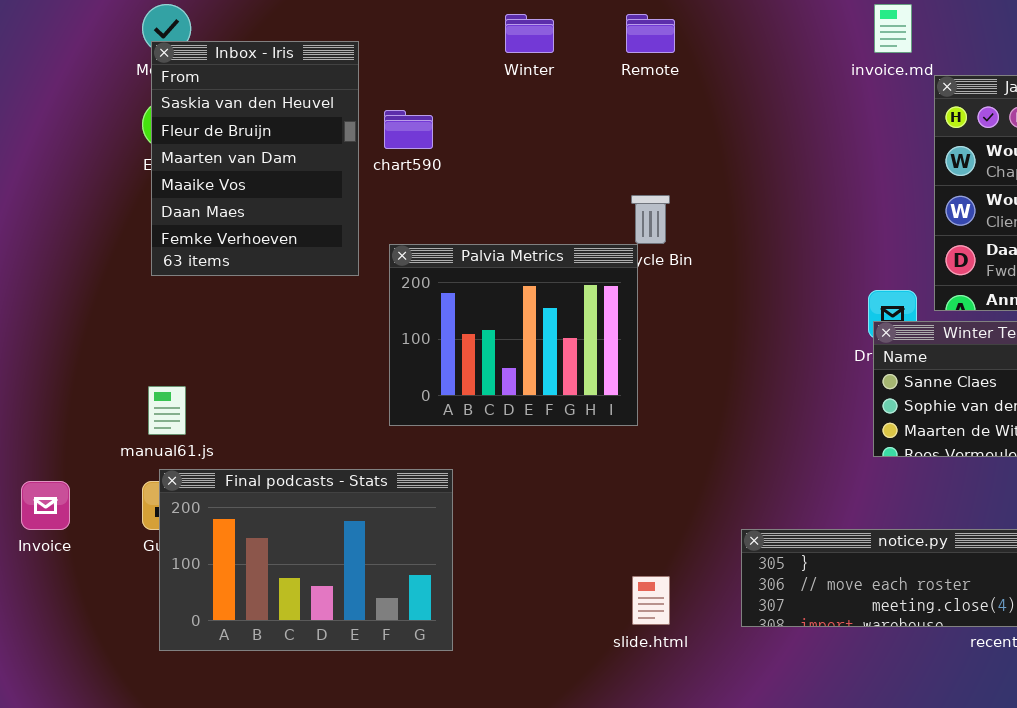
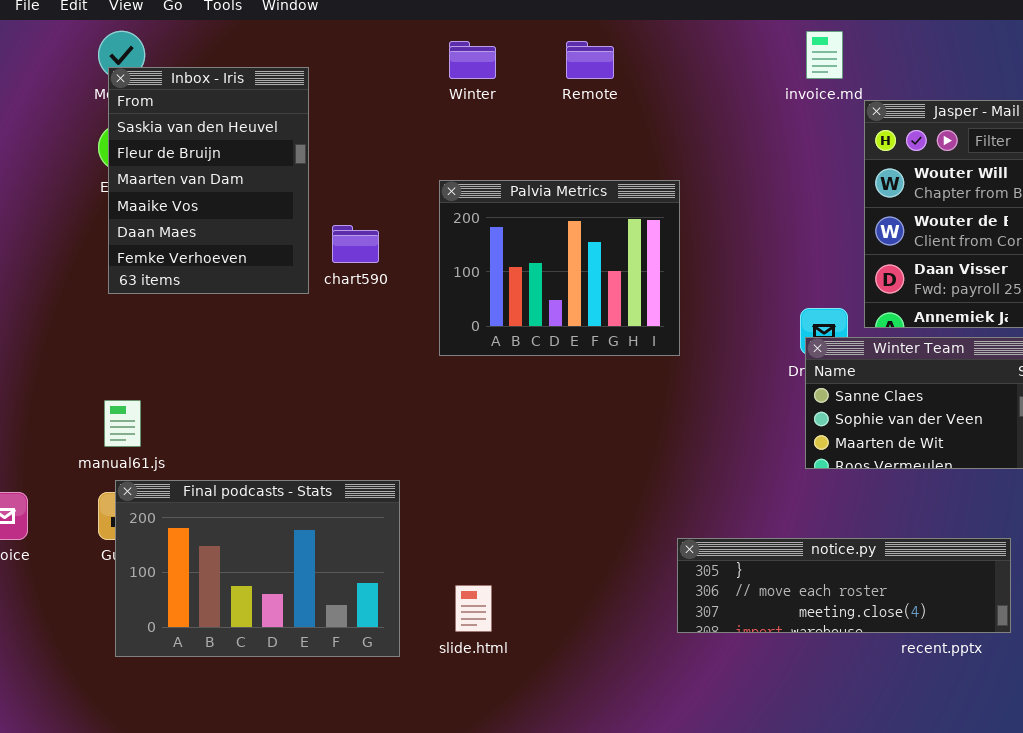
chart590: [384,110,433,149] -> [332,225,379,263], moved
Palvia Metrics: [389,244,638,426] -> [439,180,680,356], moved
slide.html: [632,576,670,625] -> [455,585,492,632], moved

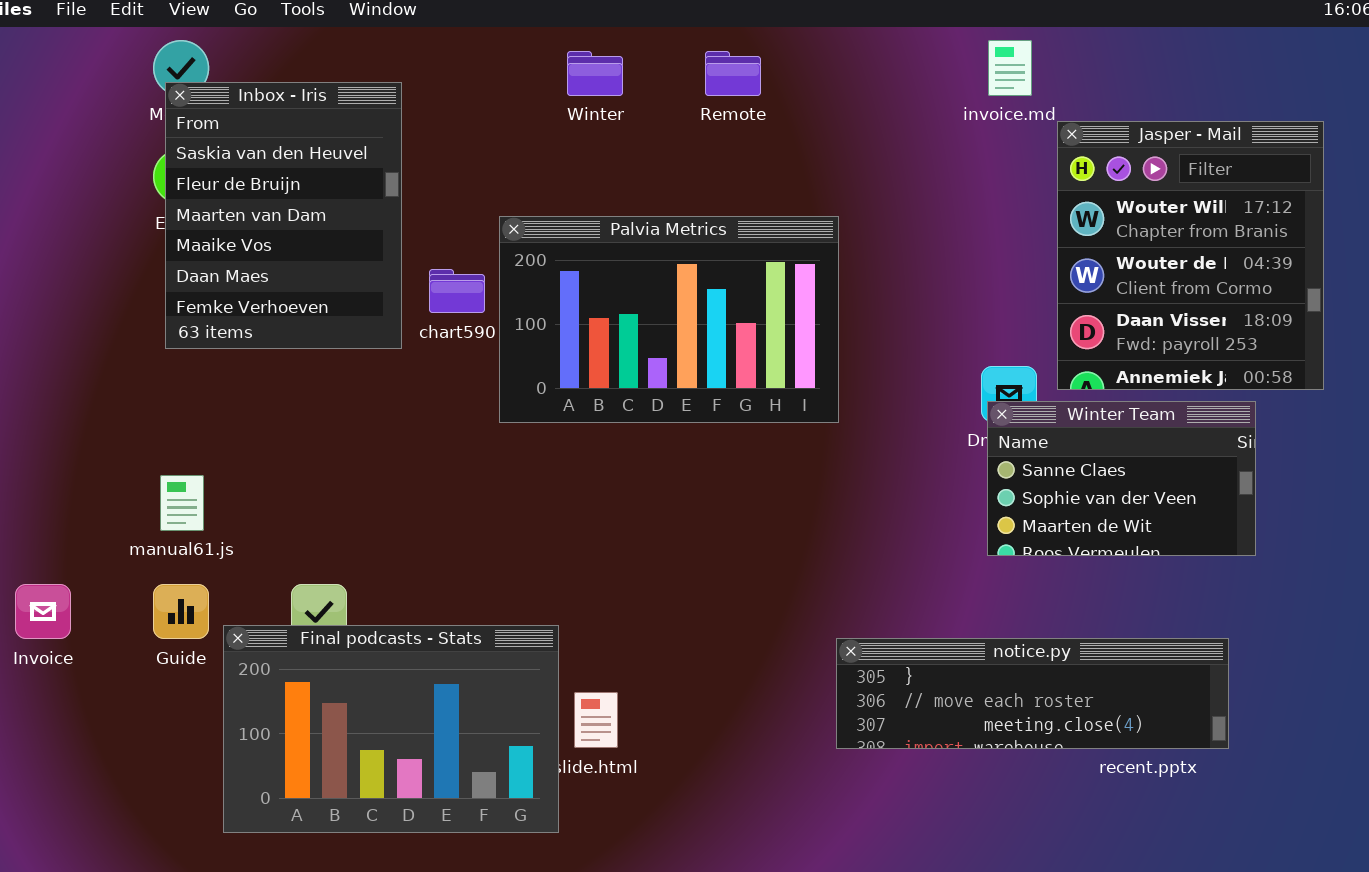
Palvia Metrics: [439,180,680,356] -> [499,216,839,423], resized
Final podcasts - Stats: [115,480,400,657] -> [223,625,559,833], moved

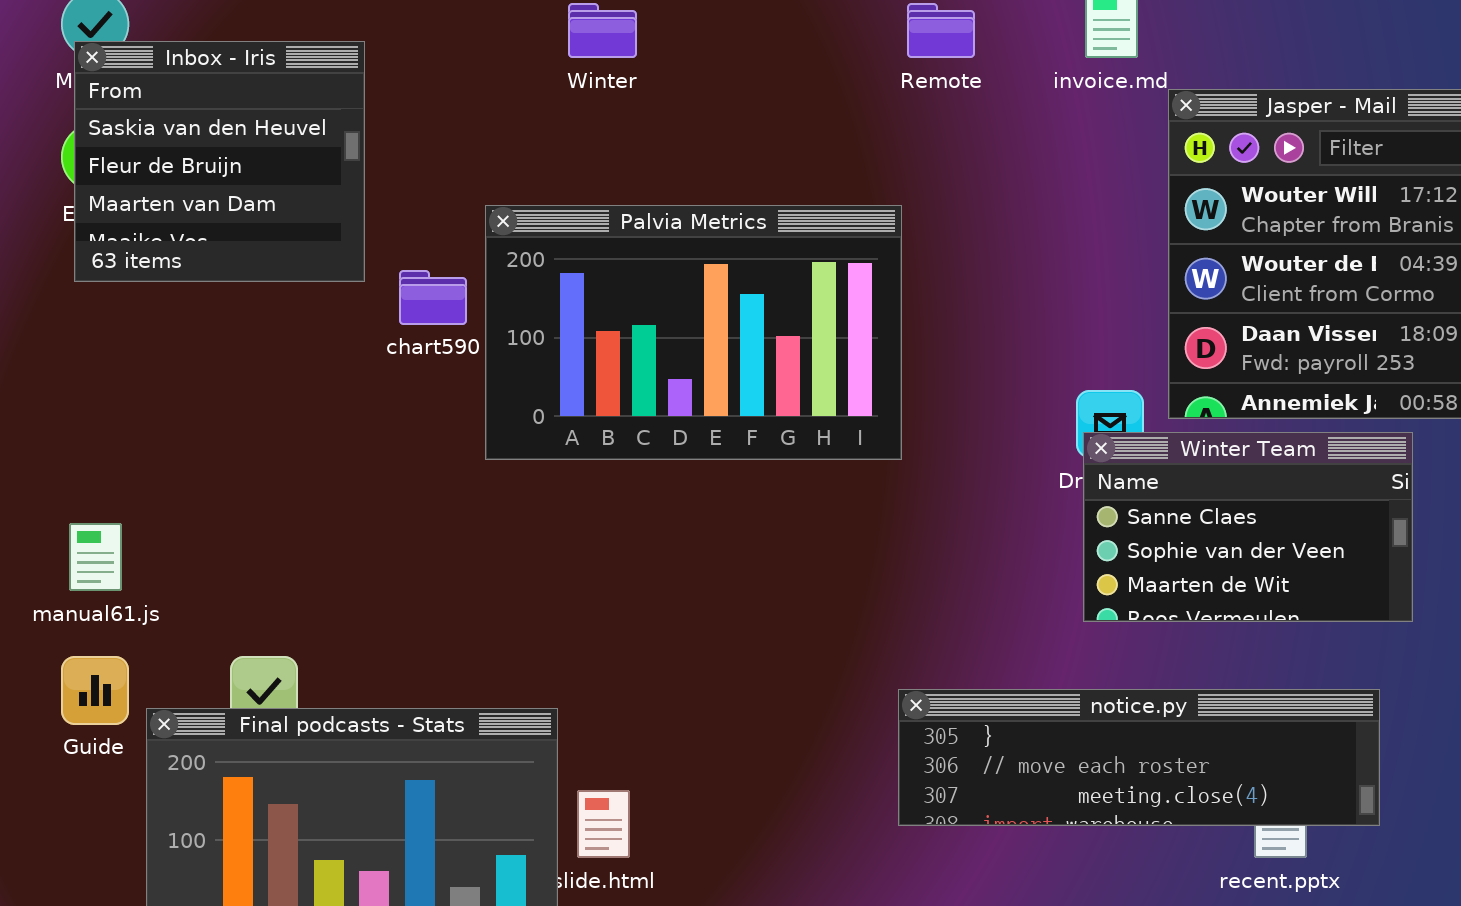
Remote: [705,51,761,96] -> [907,3,975,58], moved
Inbox - Iris: [165,82,402,349] -> [74,41,365,282], resized
notice.py: [836,638,1229,749] -> [898,689,1380,826], moved

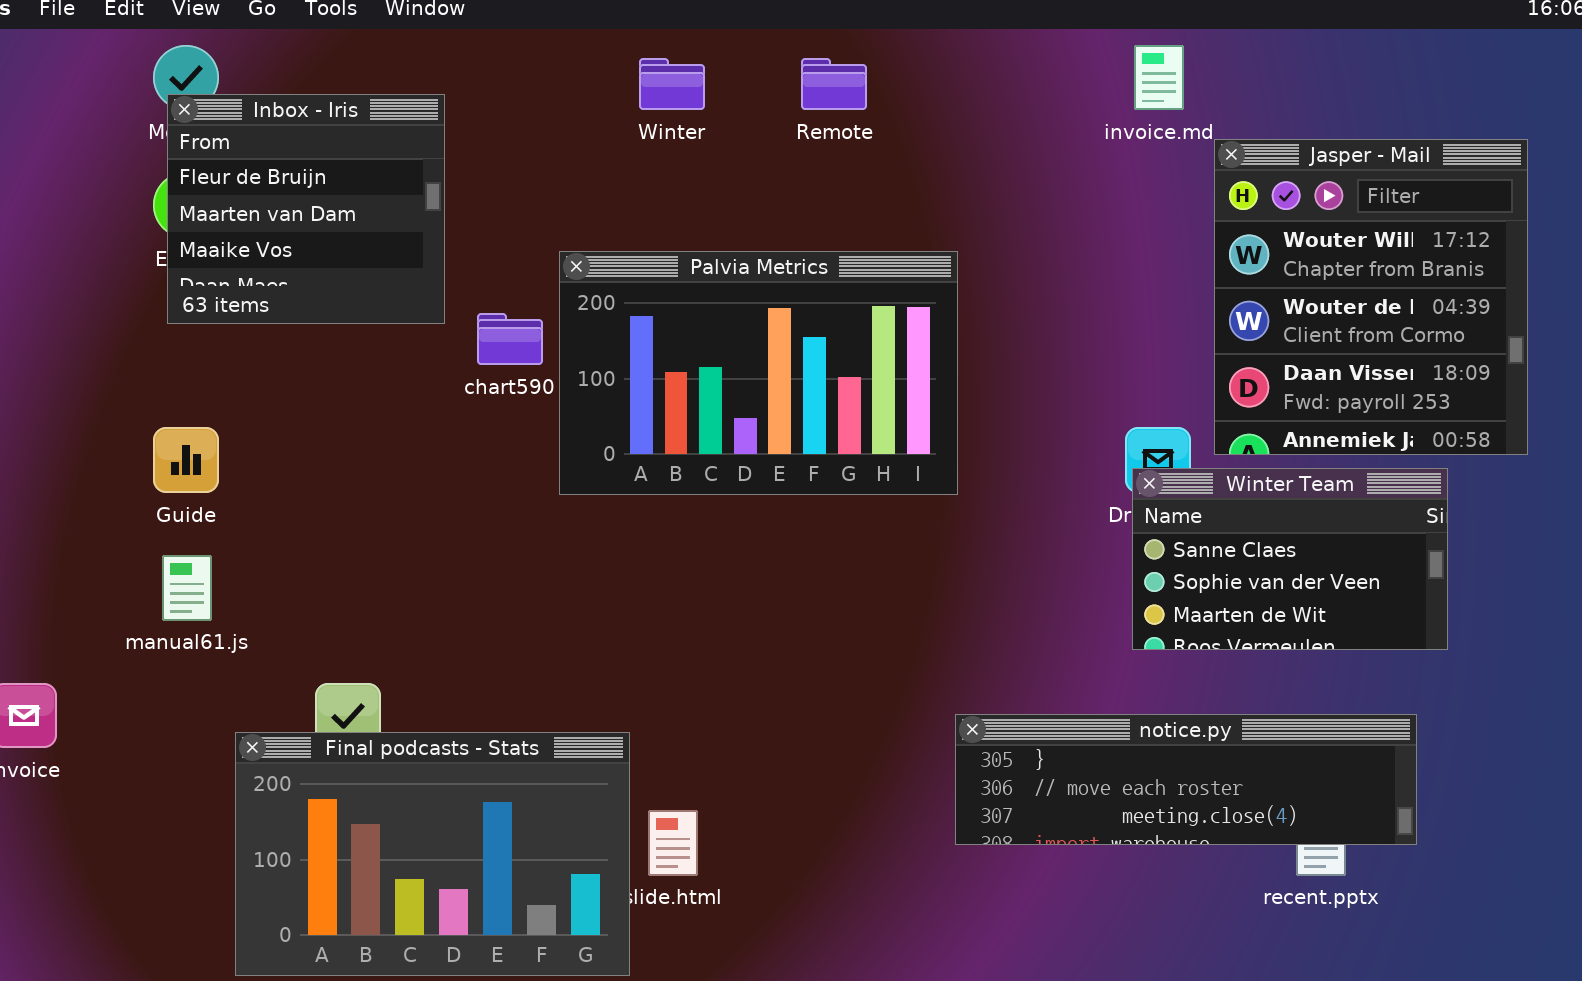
Remote: [907,3,975,58] -> [801,58,867,110], moved
Inbox - Iris: [74,41,365,282] -> [167,94,445,324], scrolled down 1 row
Guide: [61,656,129,725] -> [153,427,219,493], moved

